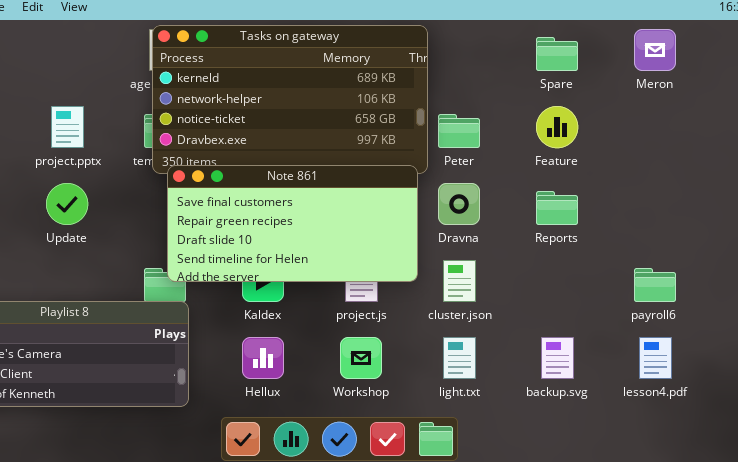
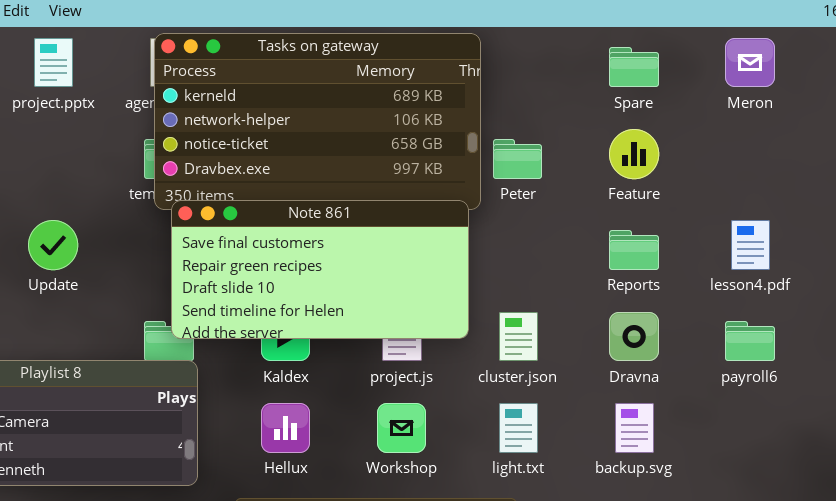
project.pptx: [51,106,84,148] -> [34,38,73,87], moved
Dravna: [438,183,480,225] -> [609,312,659,361], moved
lesson4.pdf: [639,337,672,379] -> [731,220,770,270], moved

